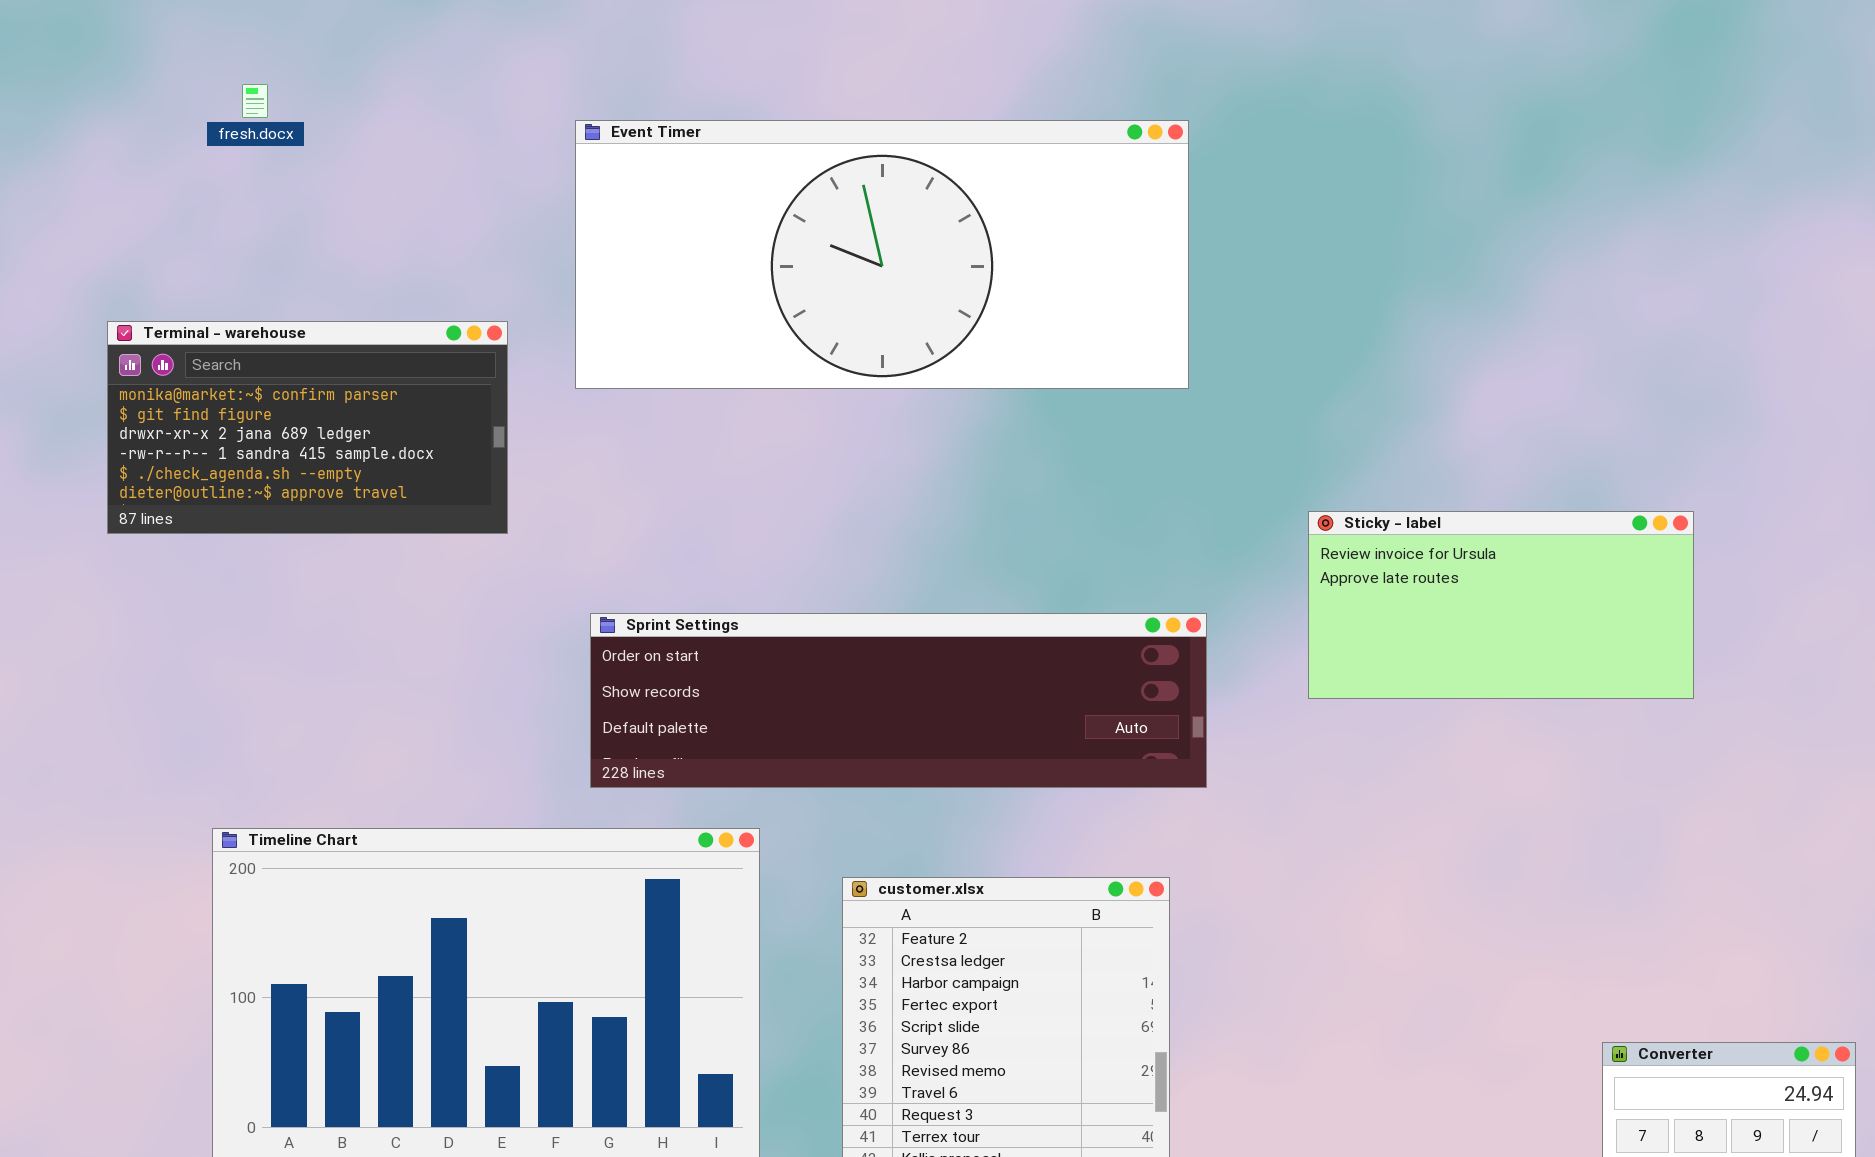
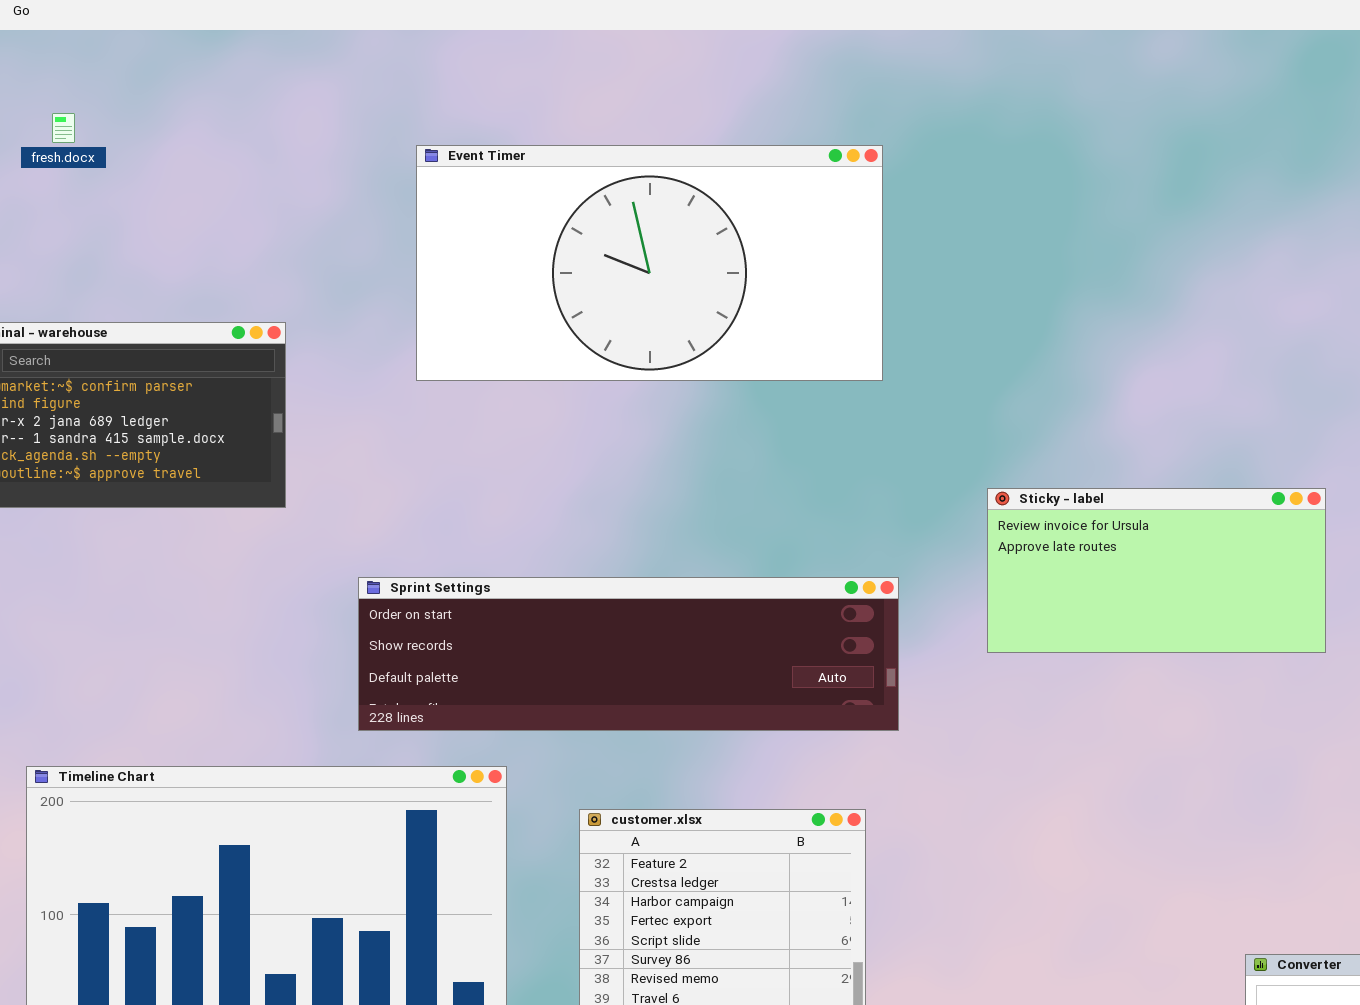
Event Timer: [575,120,1189,389] -> [416,145,883,381], resized

